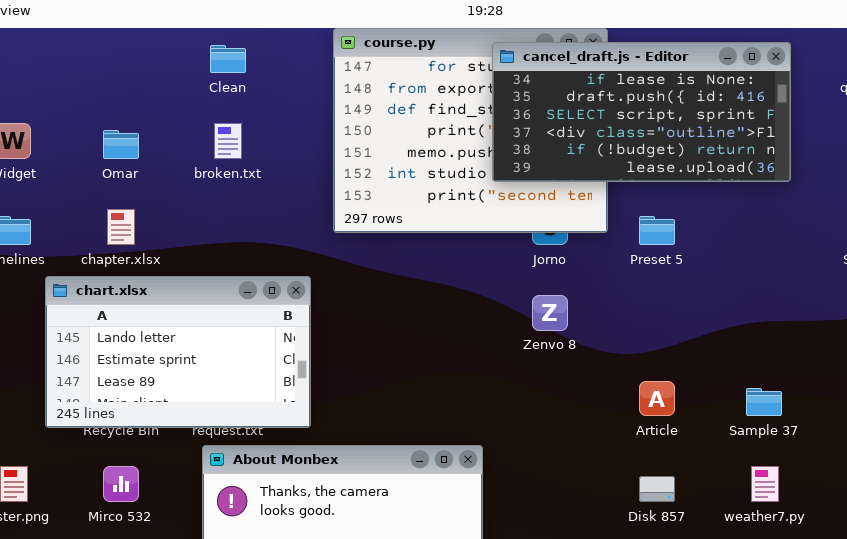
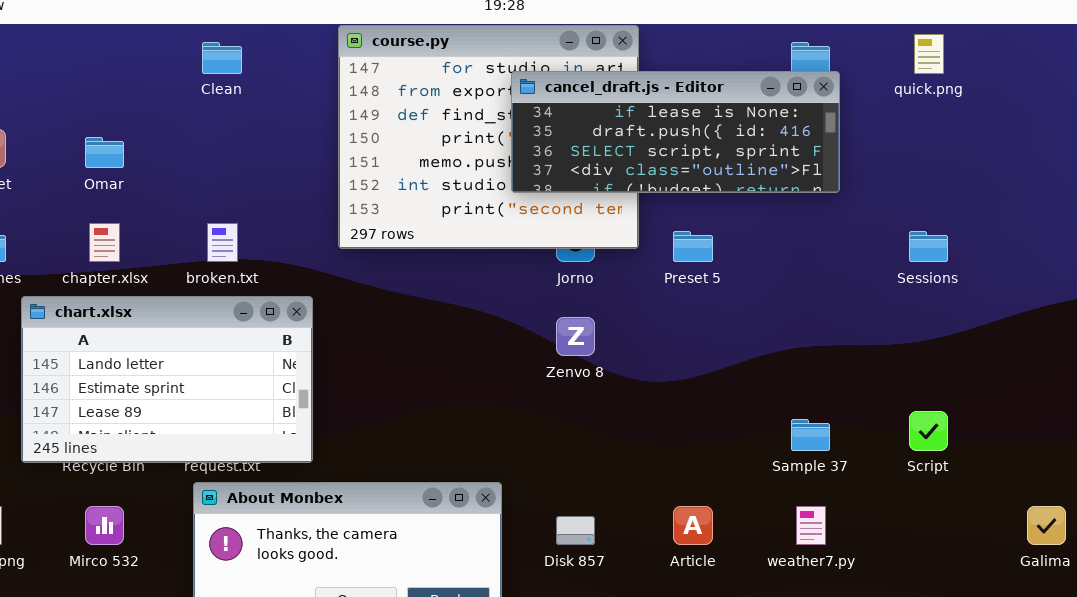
cancel_draft.js - Editor: [492,42,791,182] -> [511,71,840,193], resized
broken.txt: [214,123,242,159] -> [207,223,238,262], moved
Article: [639,381,675,416] -> [673,506,713,545], moved
Disk 857: [639,476,675,502] -> [556,516,595,545], moved

